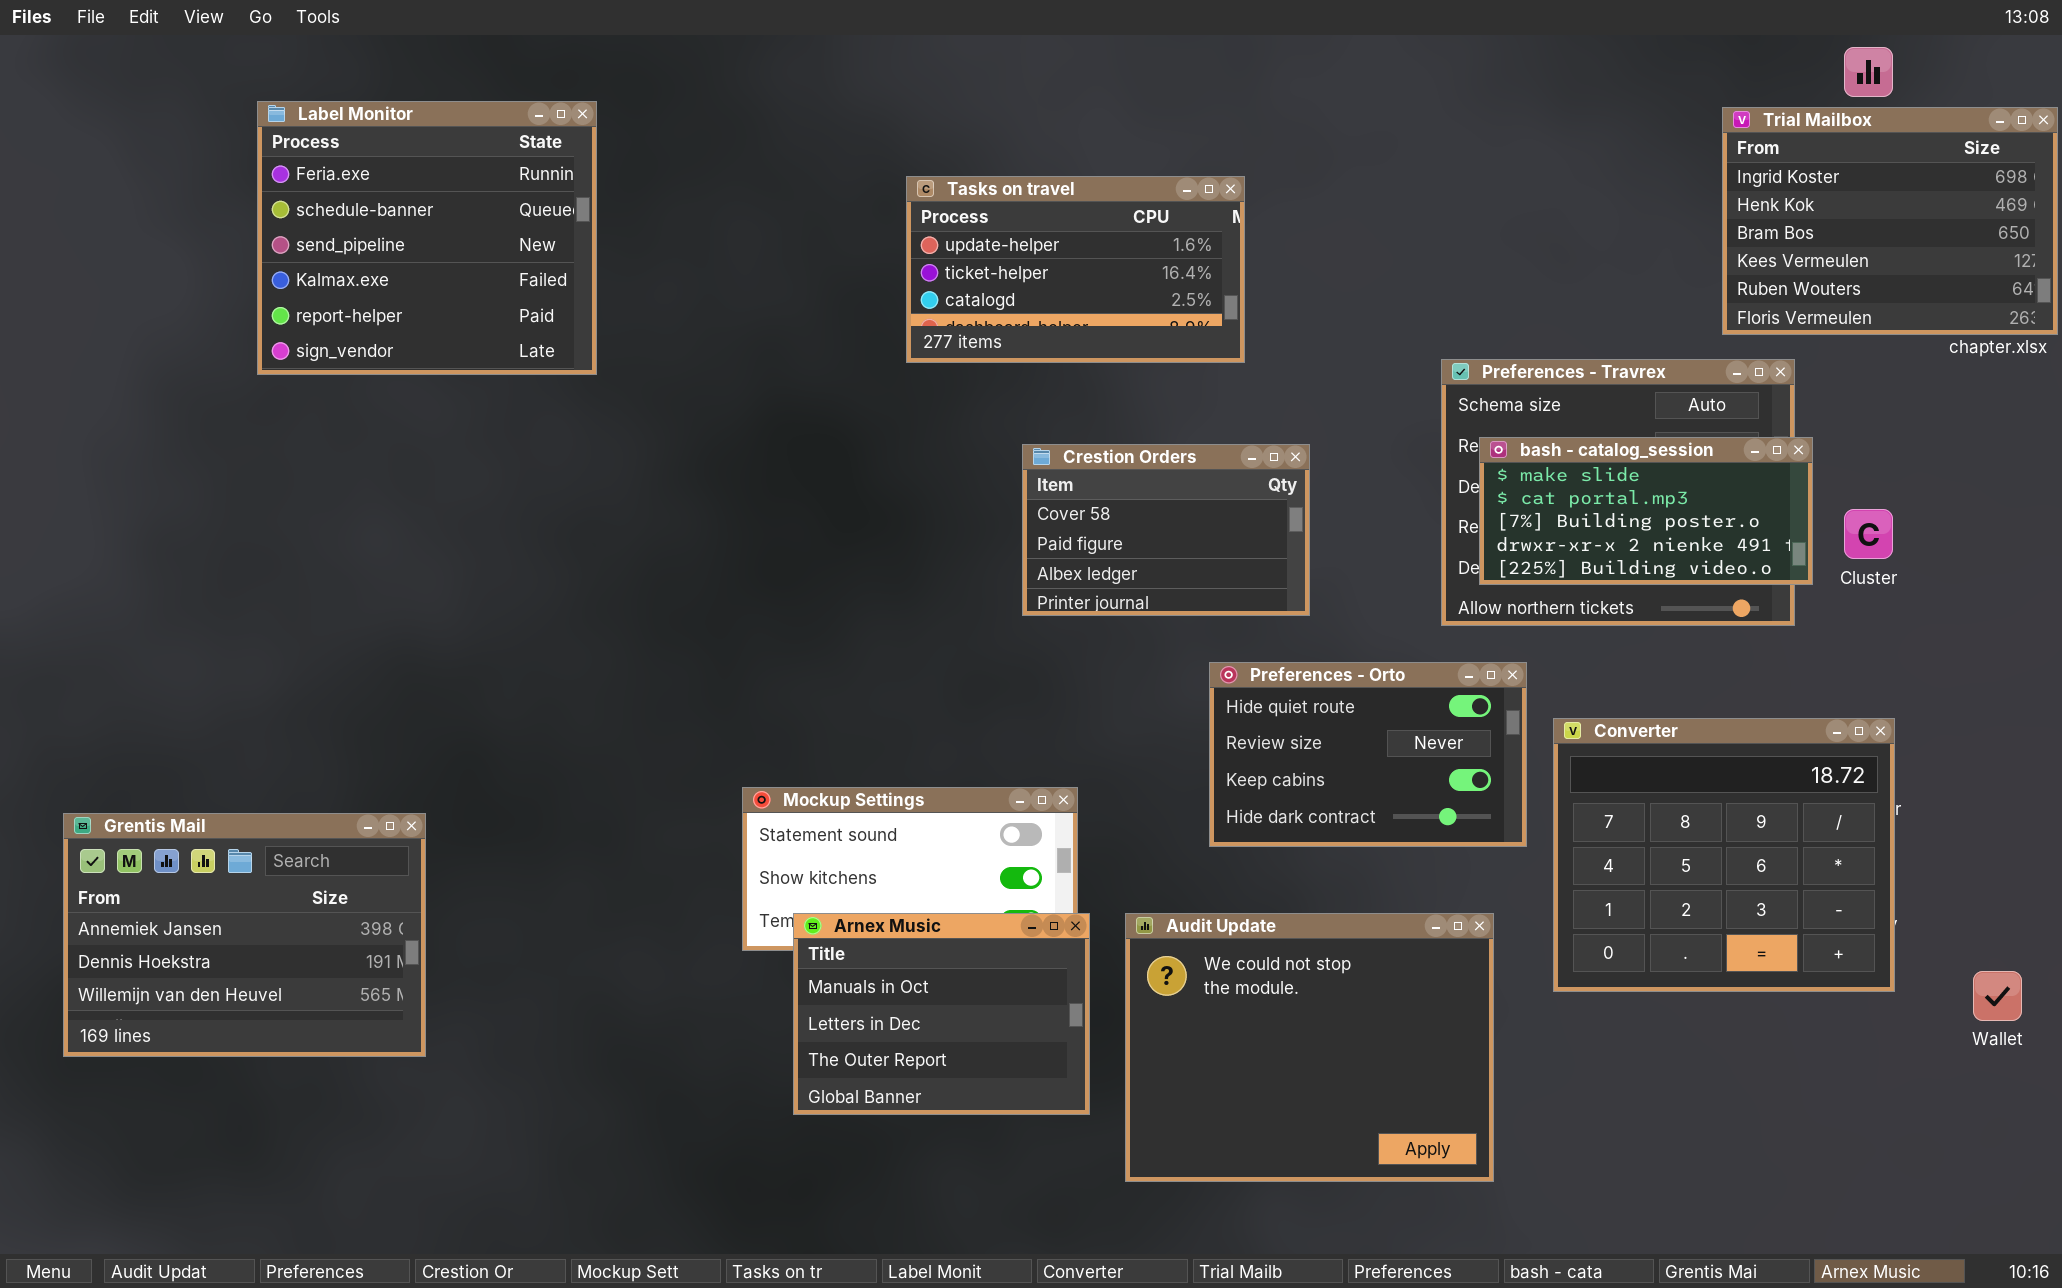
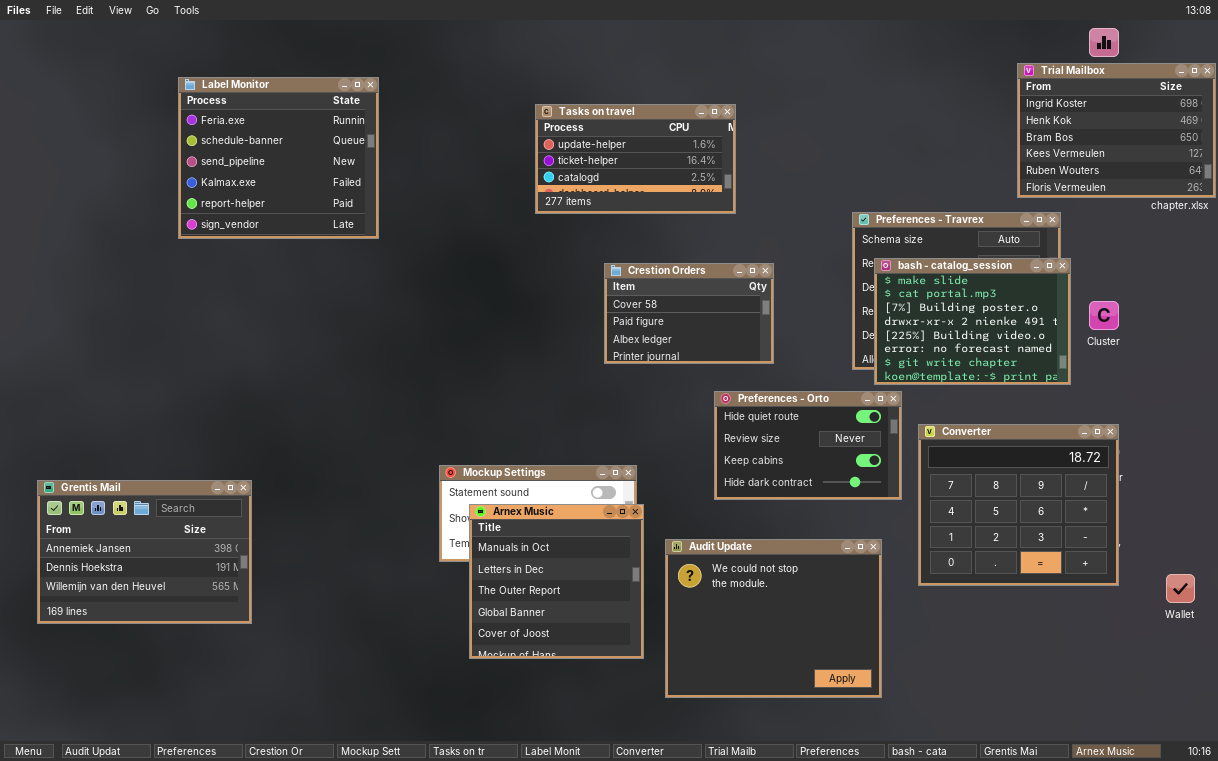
Label Monitor: [257,101,597,375] -> [178,77,379,239], moved
bash - catalog_session: [1479,437,1813,585] -> [874,258,1071,385], resized
Arnex Music: [793,913,1090,1115] -> [469,504,644,659], resized

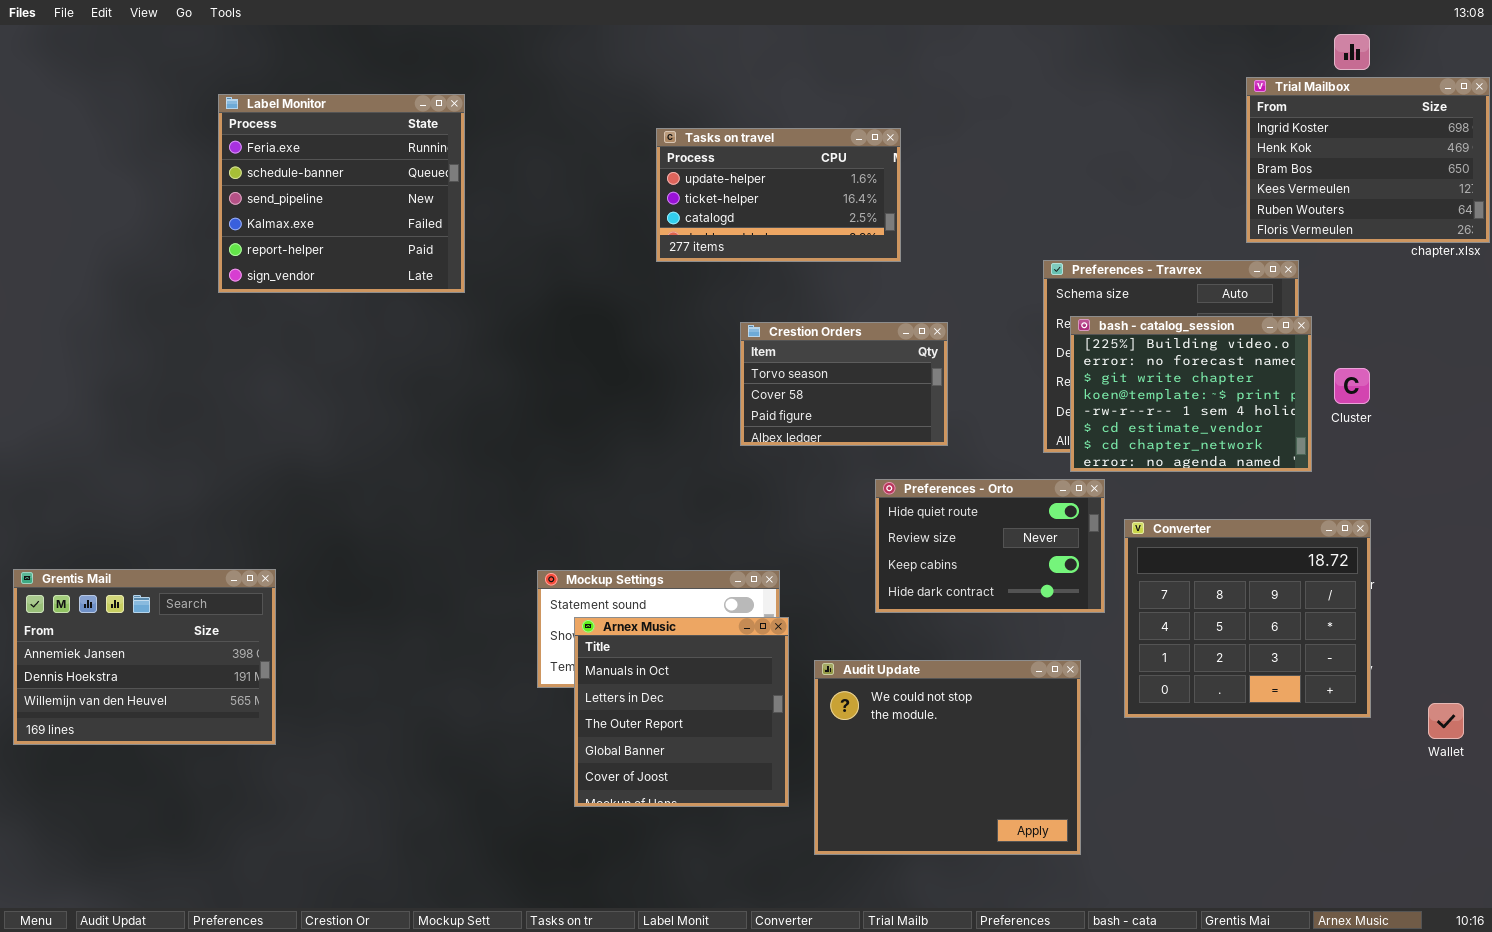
bash - catalog_session: [874,258,1071,385] -> [1070,316,1312,472], scrolled down 4 rows
Crestion Orders: [604,263,774,364] -> [740,322,948,446], scrolled up 1 row
Grentis Mail: [37,480,252,624] -> [13,569,276,745], moved

